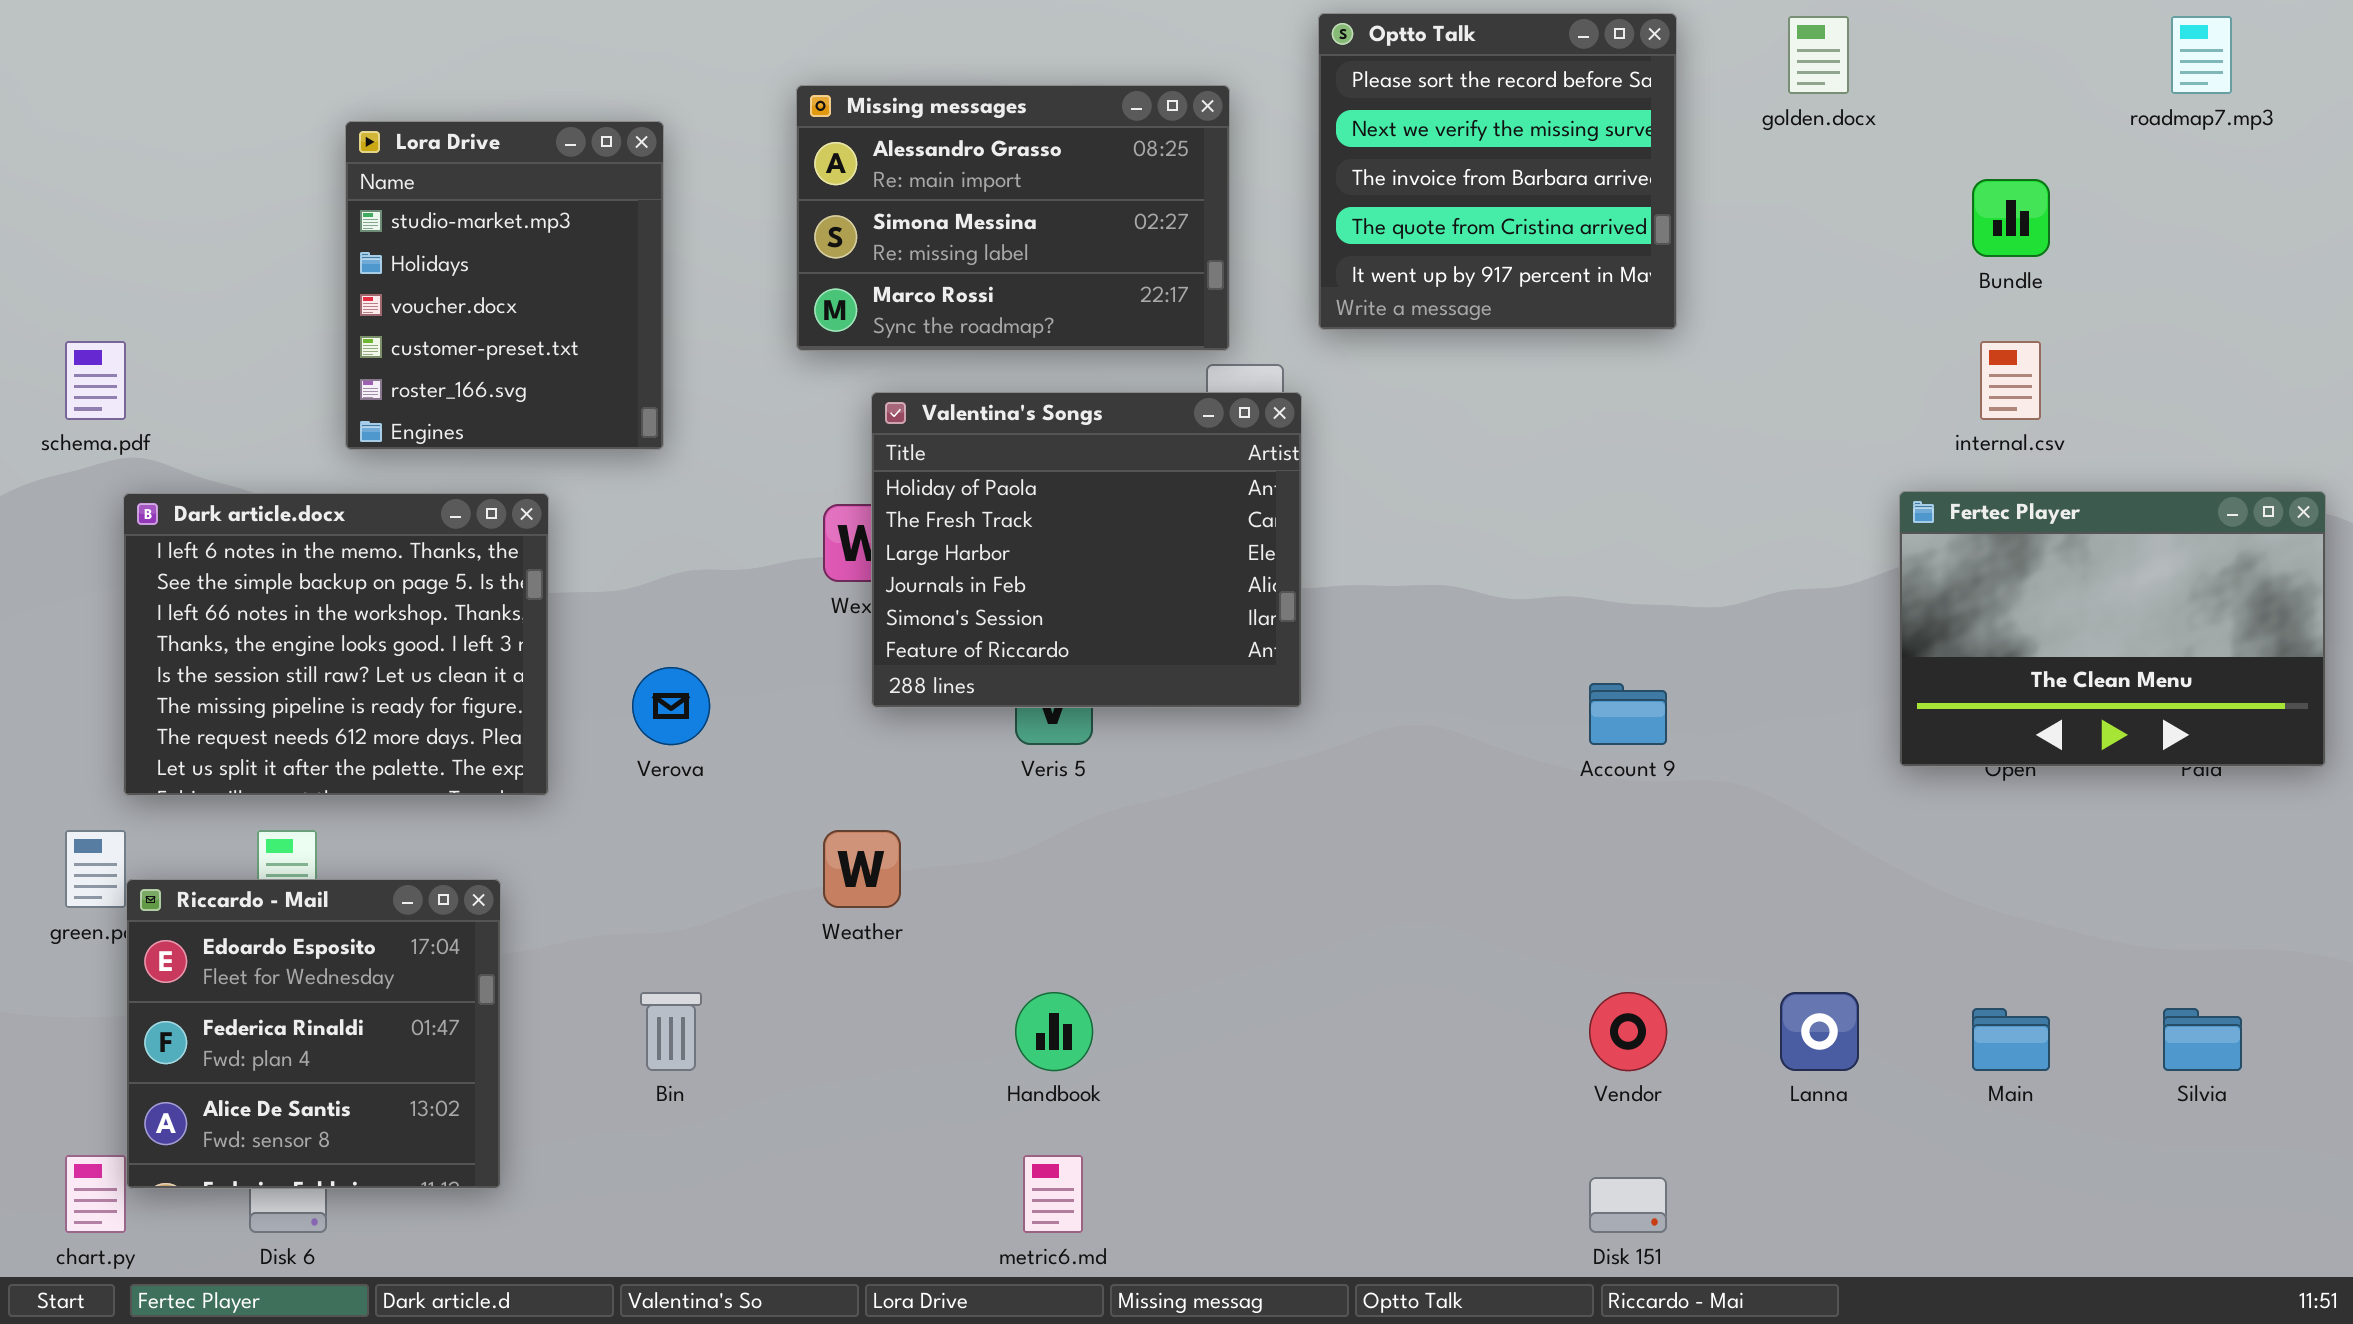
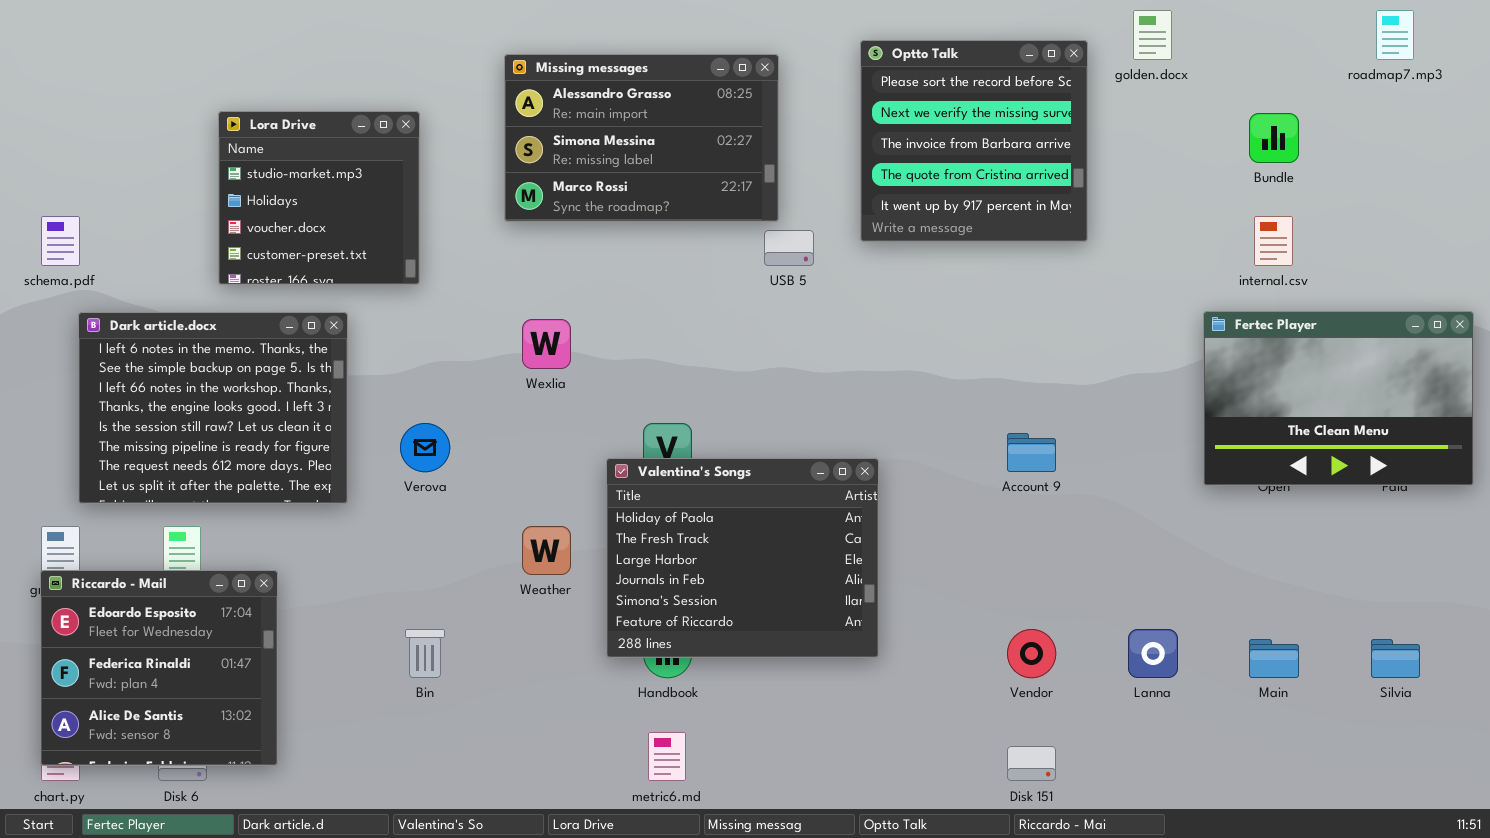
Optto Talk: [1318,13,1677,330] -> [860,40,1088,242], moved
Lora Drive: [345,121,664,450] -> [218,111,420,285], resized
Valentina's Songs: [871,392,1302,708] -> [606,458,879,658], moved
Riccardo - Mail: [126,879,501,1189] -> [40,570,278,766], moved

